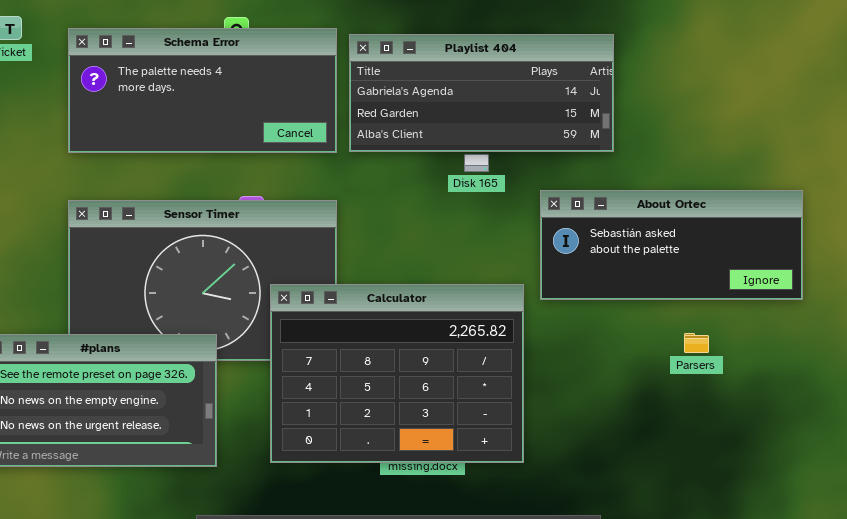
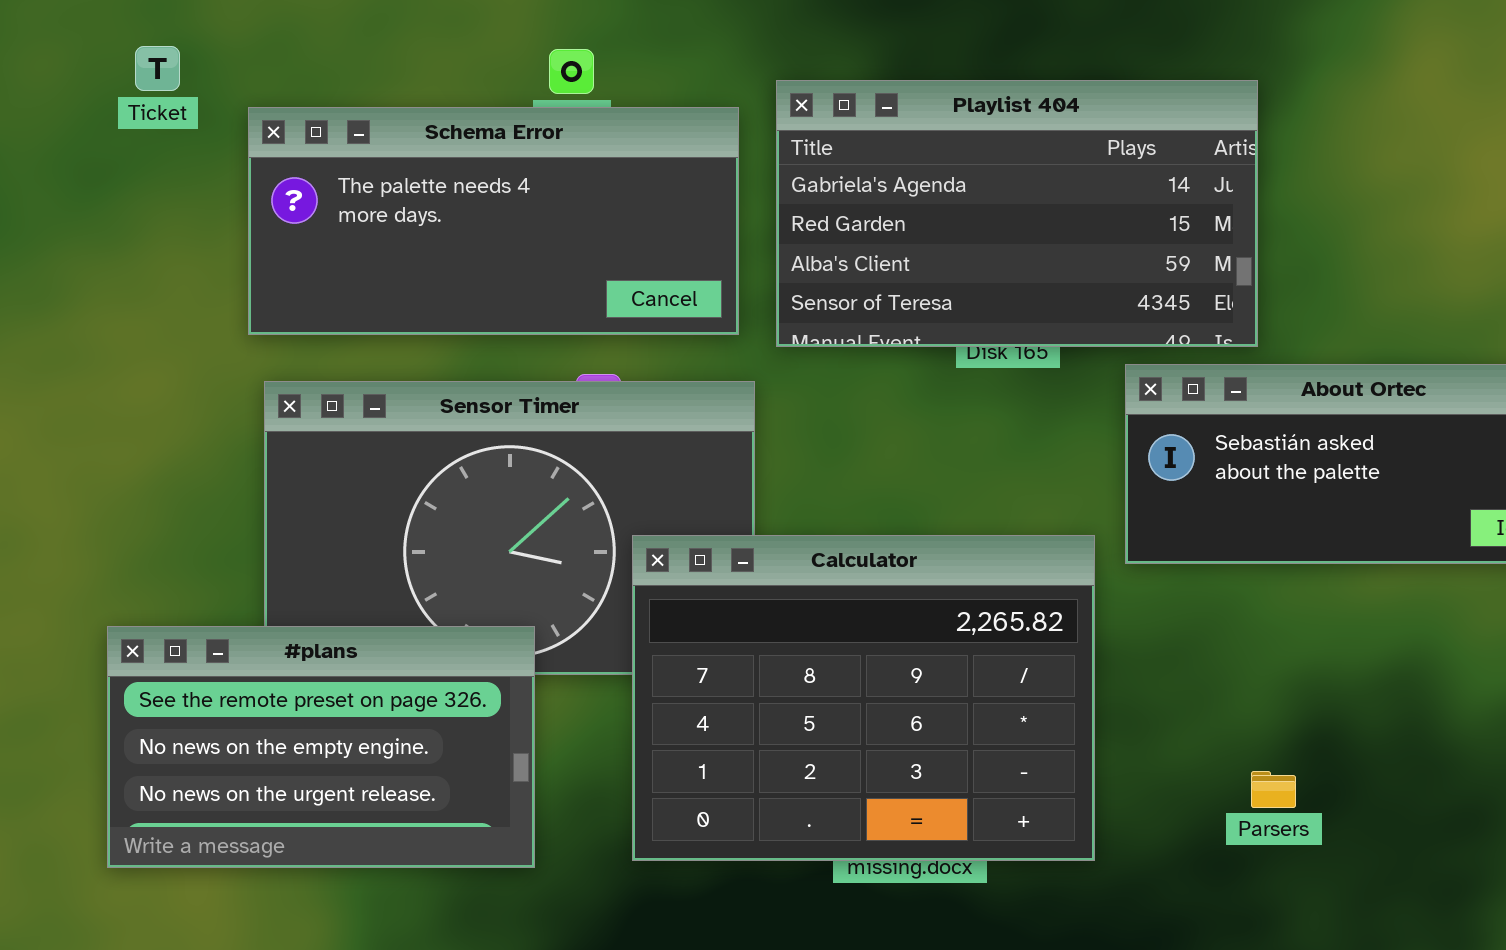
Schema Error: [68,28,337,153] -> [248,107,739,335], moved
Playlist 404: [349,34,614,152] -> [776,80,1258,347], resized
Parsers: [684,333,709,353] -> [1251,771,1296,808], moved

